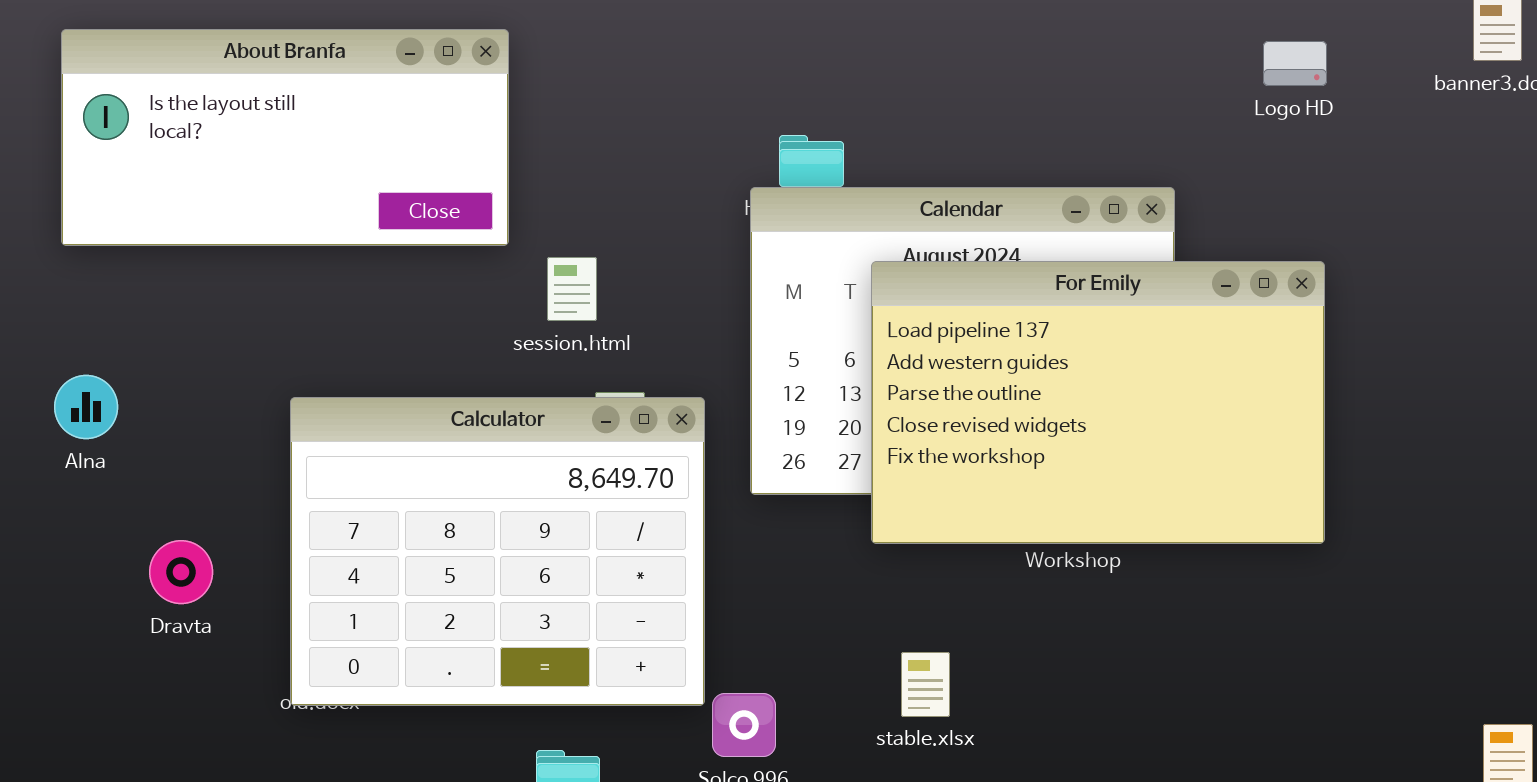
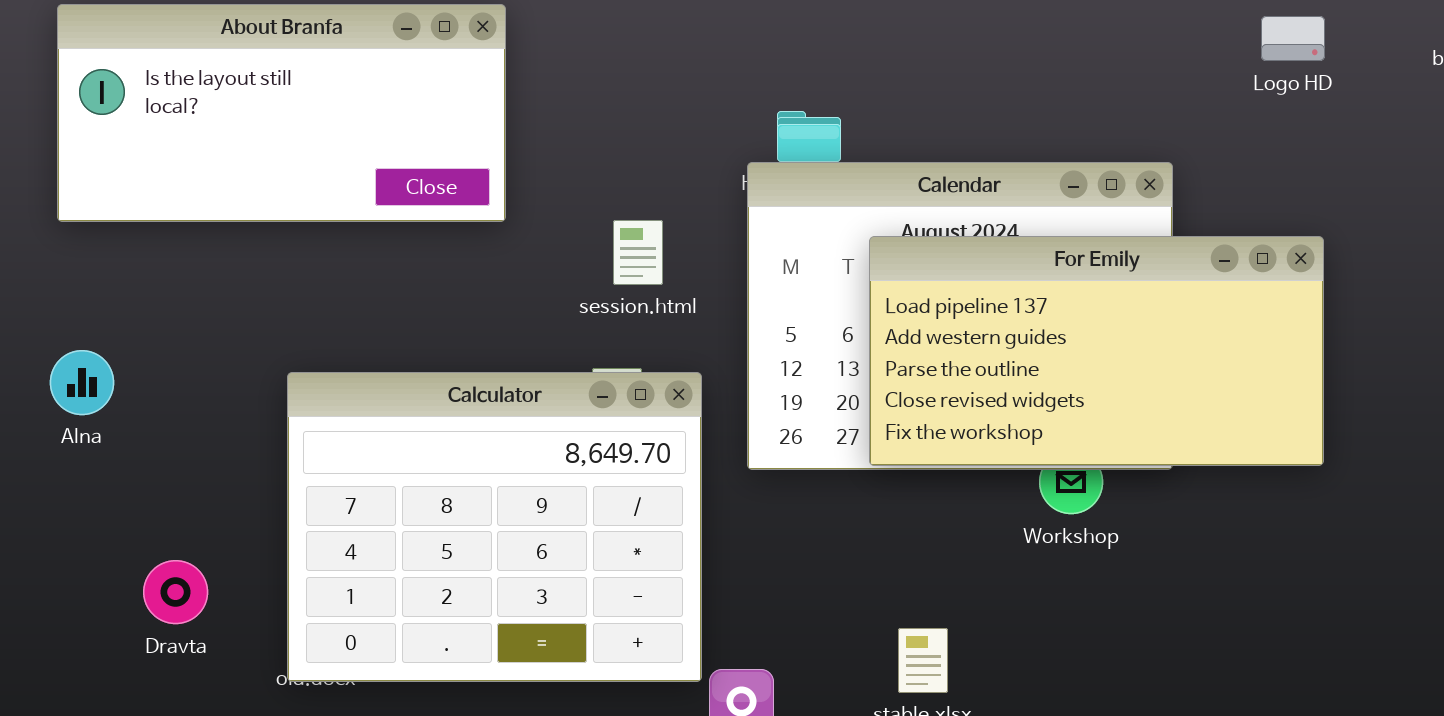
session.html: [547,257,597,321] -> [613,220,663,285], moved
For Emily: [871,261,1325,544] -> [869,236,1324,466], resized
Dravta: [149,540,213,604] -> [143,560,208,624], moved

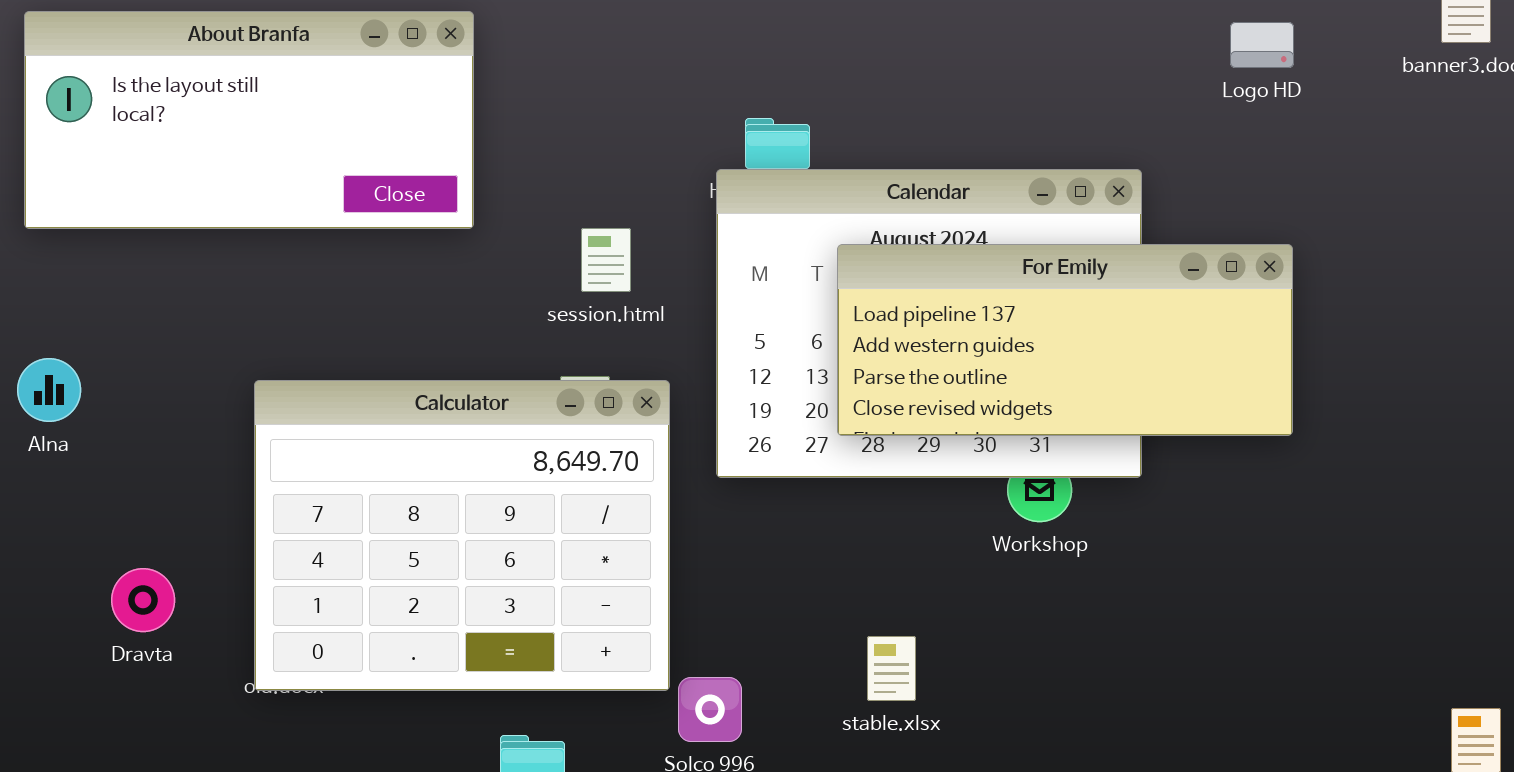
For Emily: [869,236,1324,466] -> [837,244,1293,436], resized

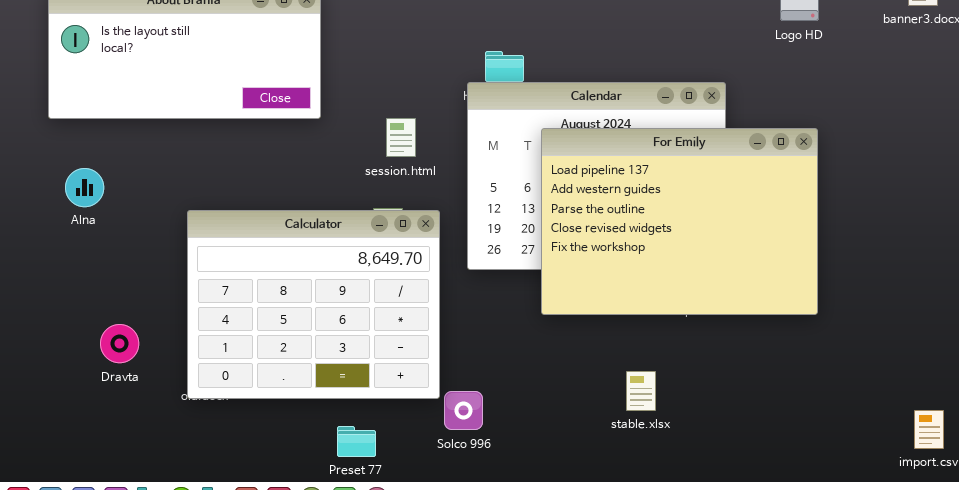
For Emily: [837,244,1293,436] -> [541,128,818,315], resized
Alna: [17,358,81,422] -> [65,168,104,207], moved
stable.xlsx: [867,636,916,701] -> [626,371,656,411], moved

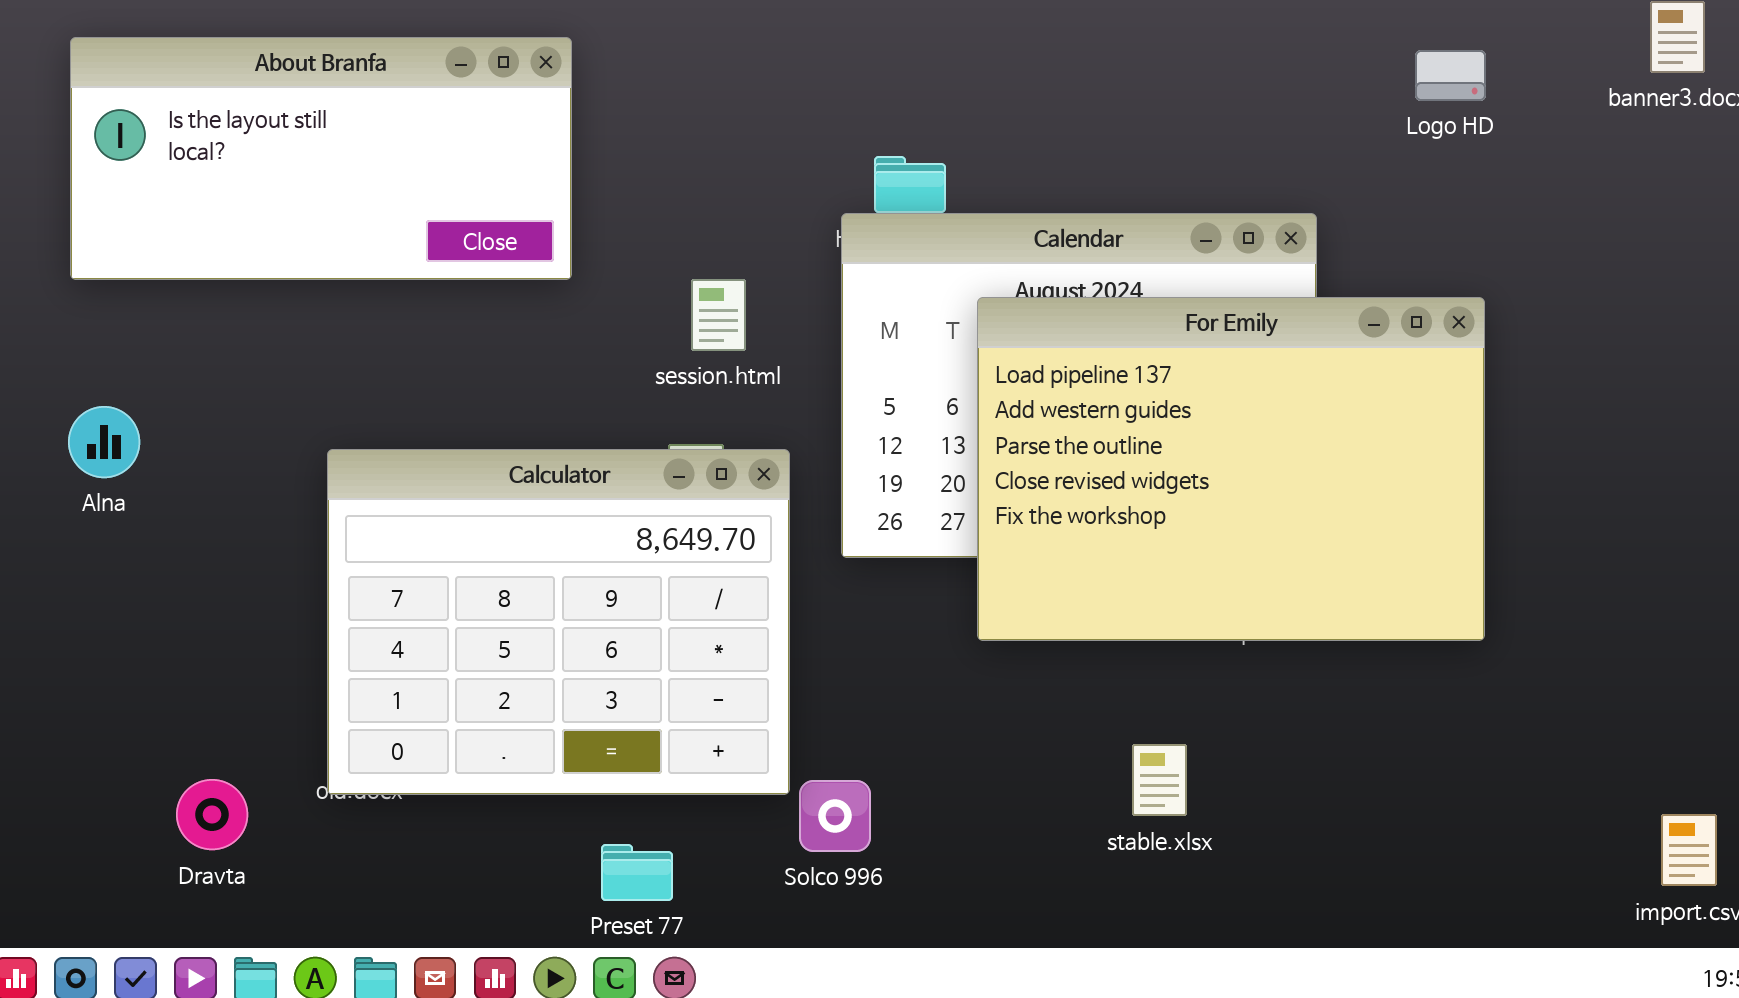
Alna: [65,168,104,207] -> [68,406,140,478], moved
Dravta: [100,324,139,363] -> [176,779,248,850], moved

